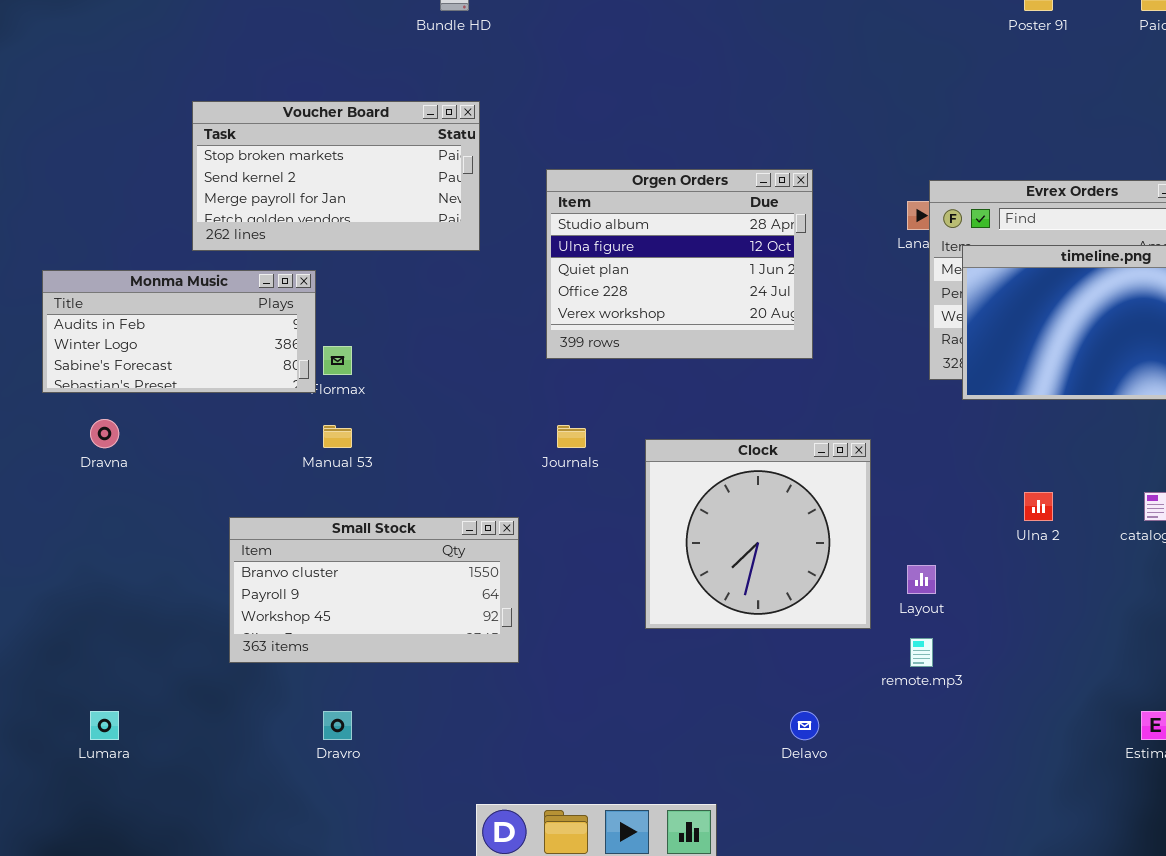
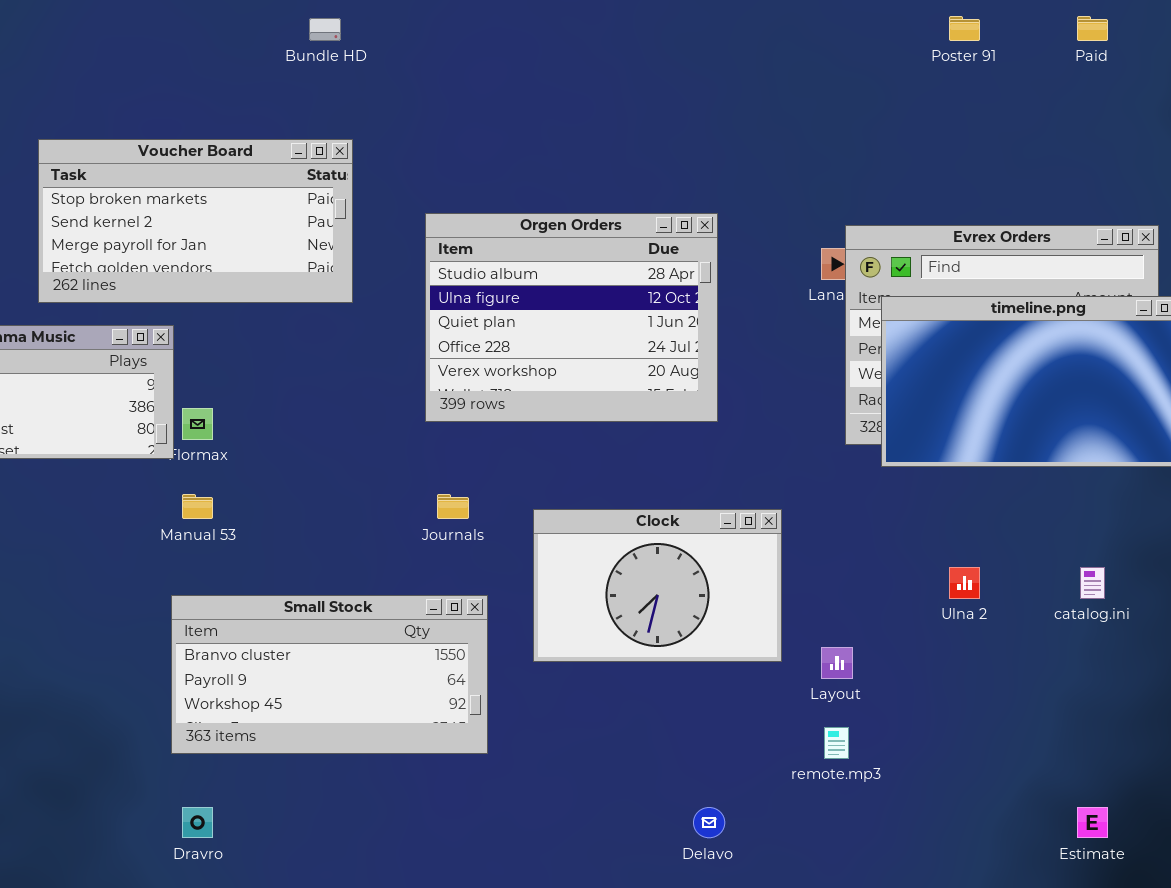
Clock: [645,439,871,629] -> [533,509,782,662], resized
Small Stock: [229,517,519,663] -> [171,595,488,754], moved

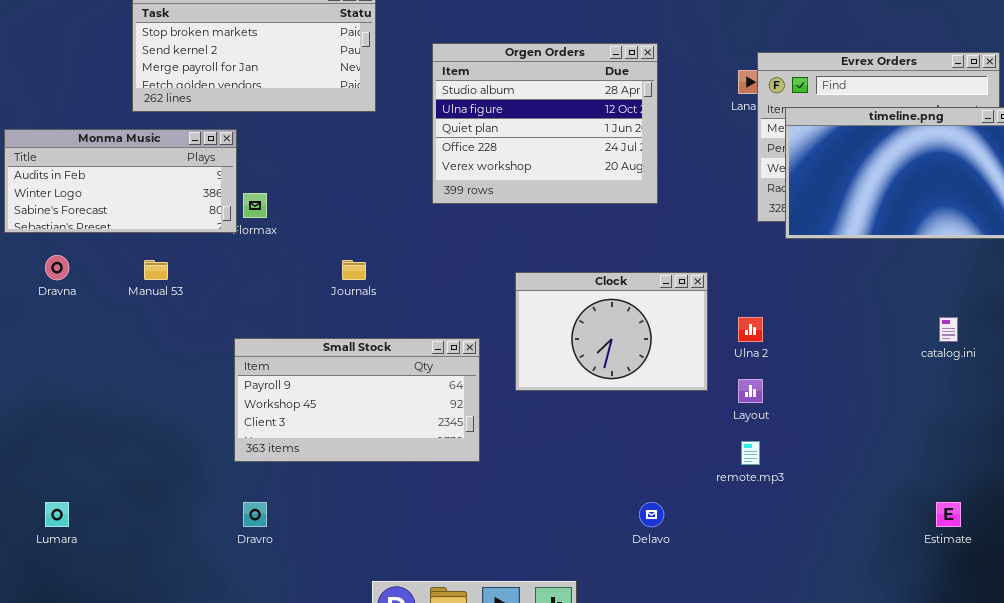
Manual 53: [182,494,213,519] -> [144,260,168,280], moved
Journals: [437,494,469,519] -> [342,260,366,280], moved
Ulna 2: [949,567,980,599] -> [738,317,763,342], moved
Small Stock: [171,595,488,754] -> [234,338,480,462], scrolled down 1 row

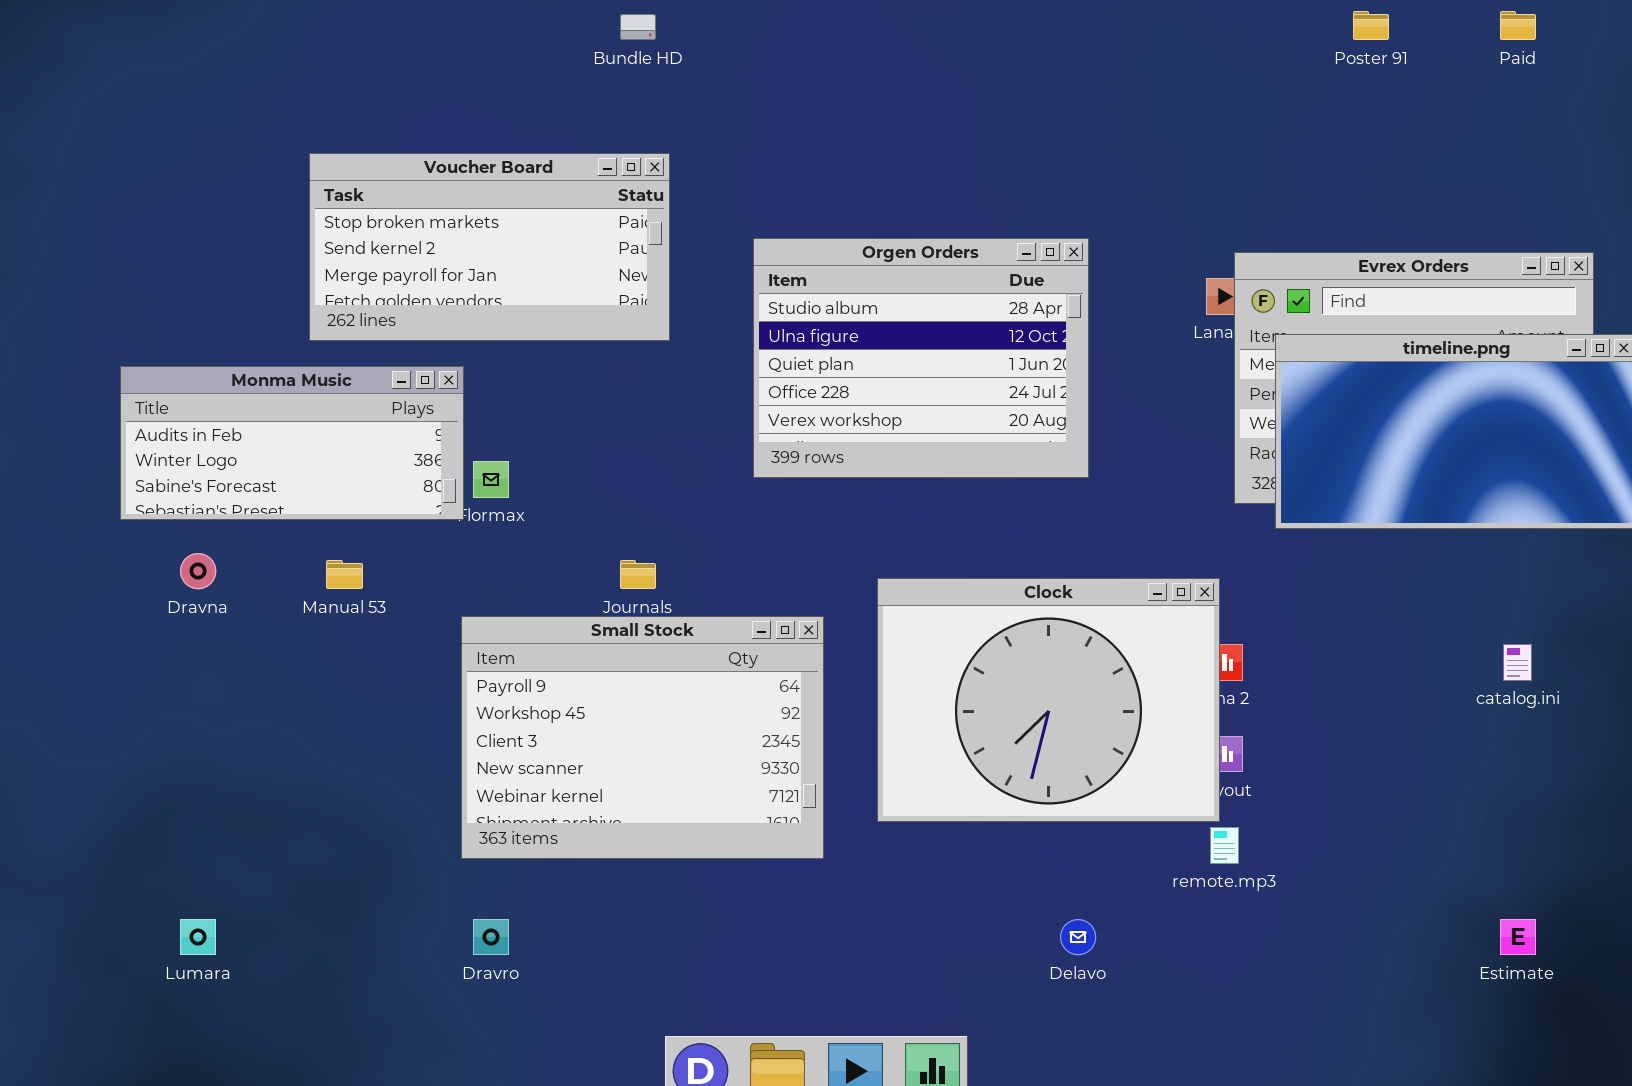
Clock: [515,272,708,391] -> [877,578,1220,822], resized
Small Stock: [234,338,480,462] -> [461,616,824,859], resized

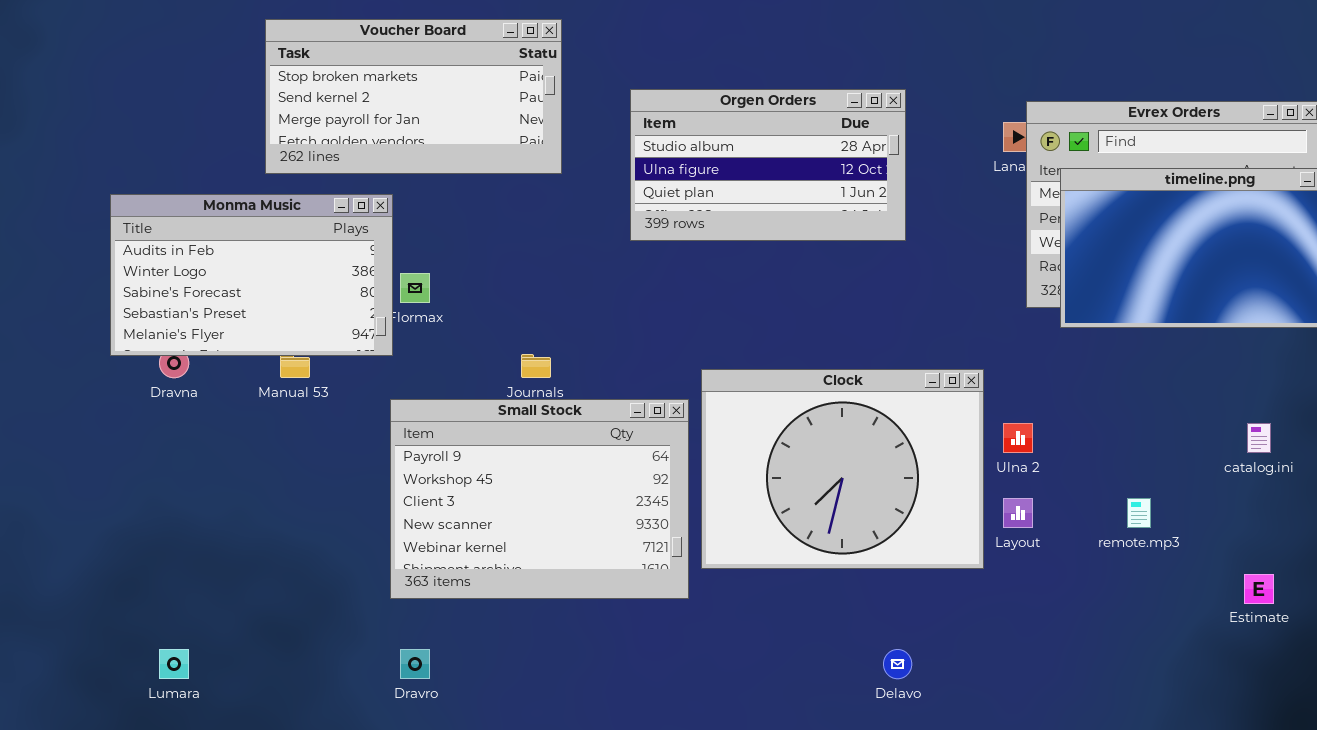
Orgen Orders: [753,238,1089,478] -> [630,89,906,241], resized
Monma Music: [120,366,464,520] -> [110,194,393,356], resized
Clock: [877,578,1220,822] -> [701,369,984,569], moved
remote.mp3: [1210,827,1239,864] -> [1127,498,1151,528], moved
Estimate: [1500,919,1536,955] -> [1244,574,1274,604], moved

